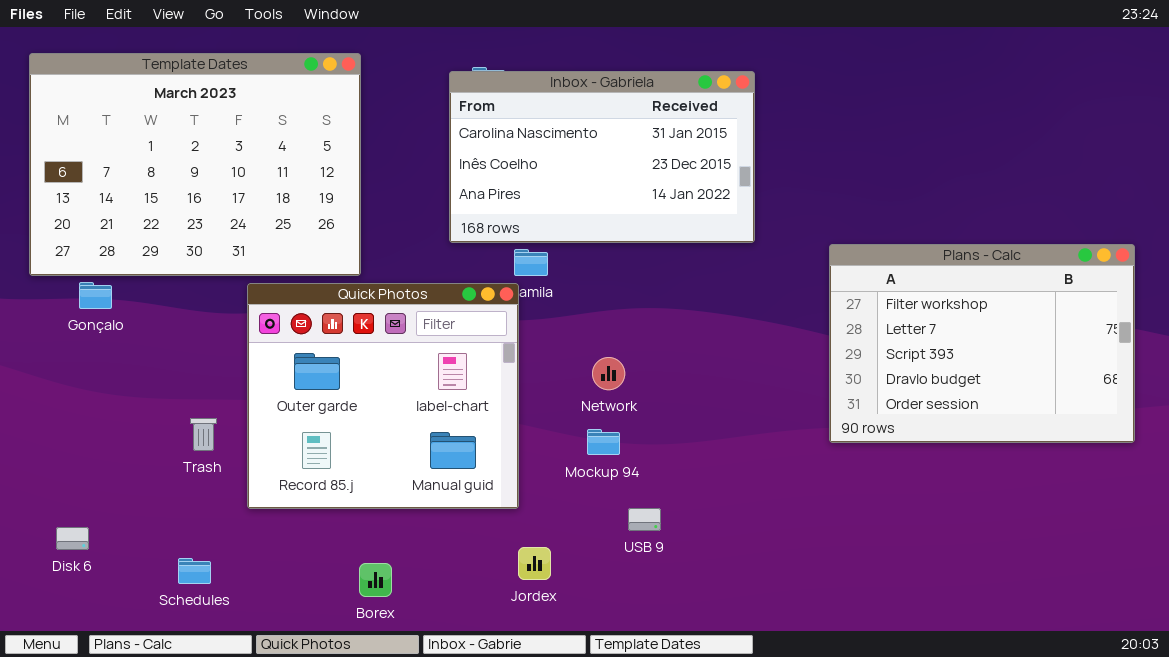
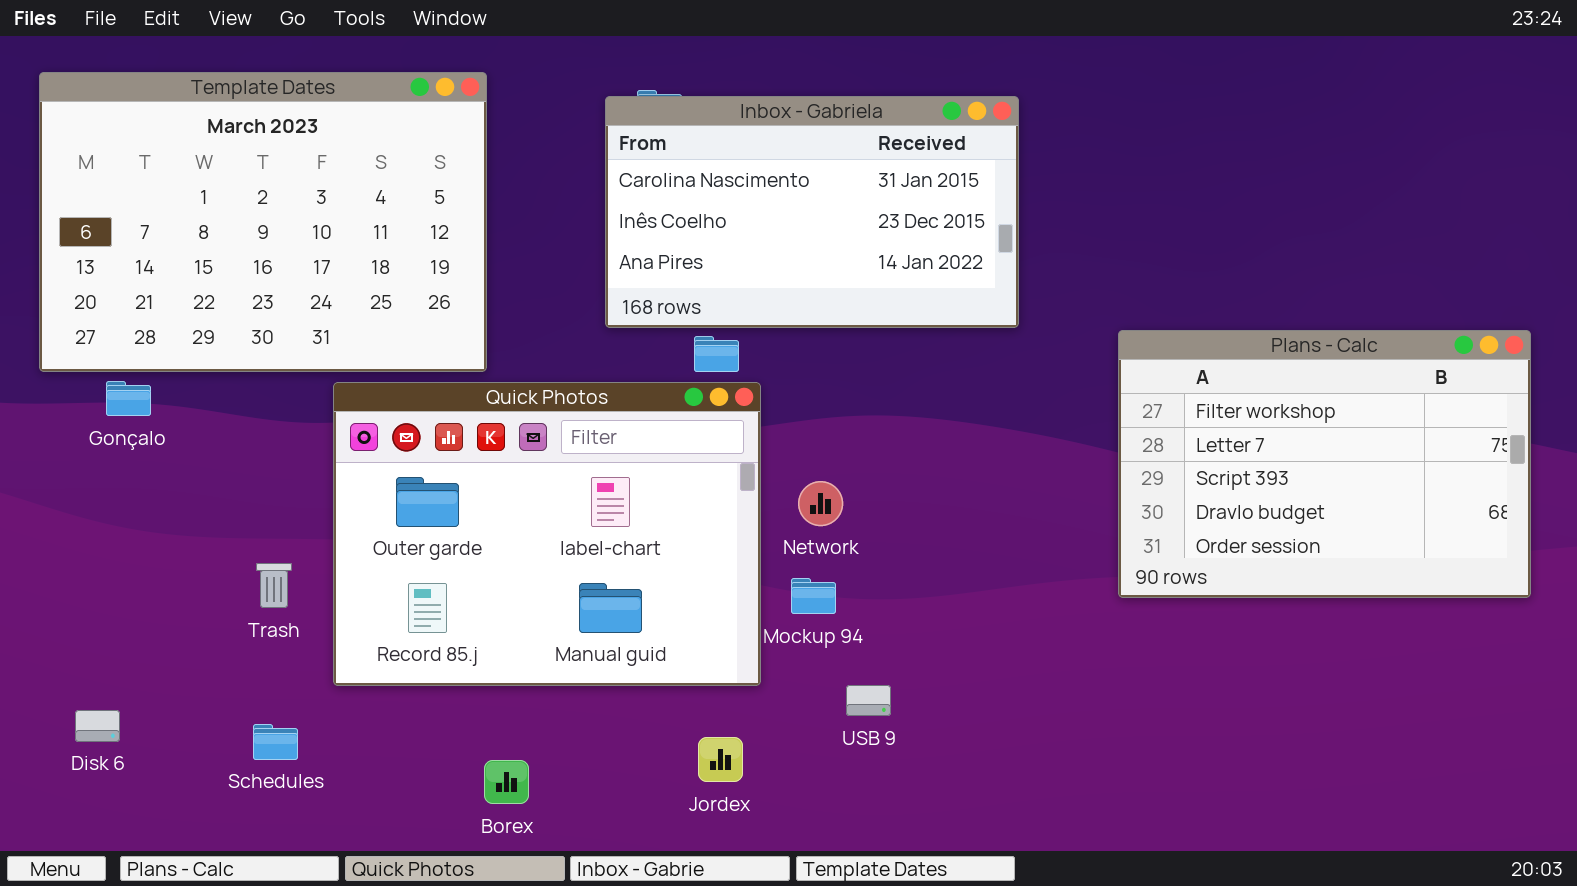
Quick Photos: [247,283,519,509] -> [333,382,761,686], resized
Schedules: [178,558,211,584] -> [253,724,298,760], moved

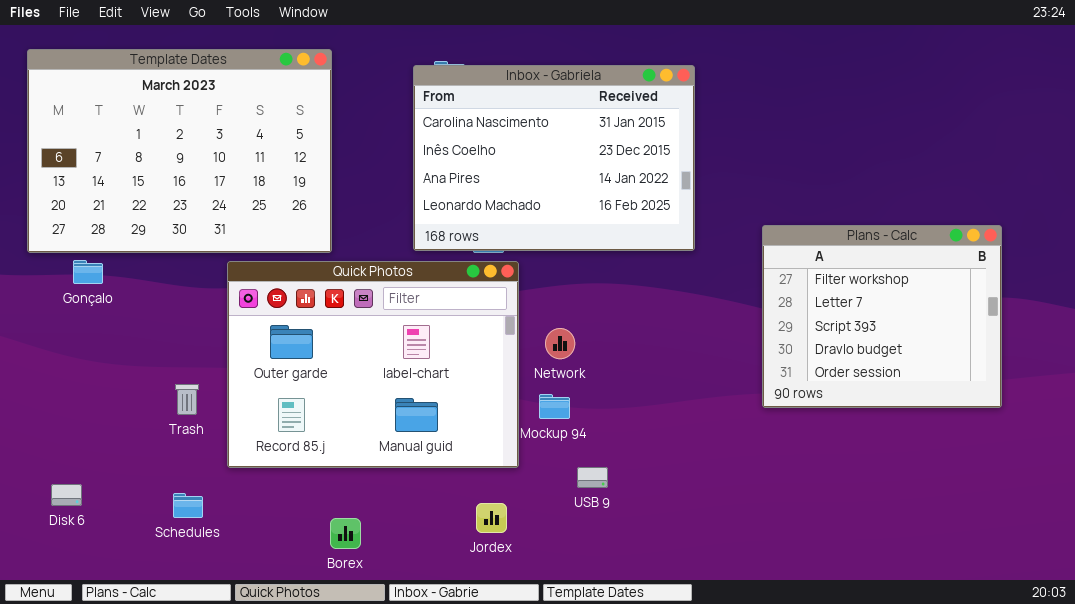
Inbox - Gabriela: [605,96,1019,328] -> [413,65,695,251], resized
Plans - Calc: [1118,330,1531,598] -> [762,225,1002,408], resized

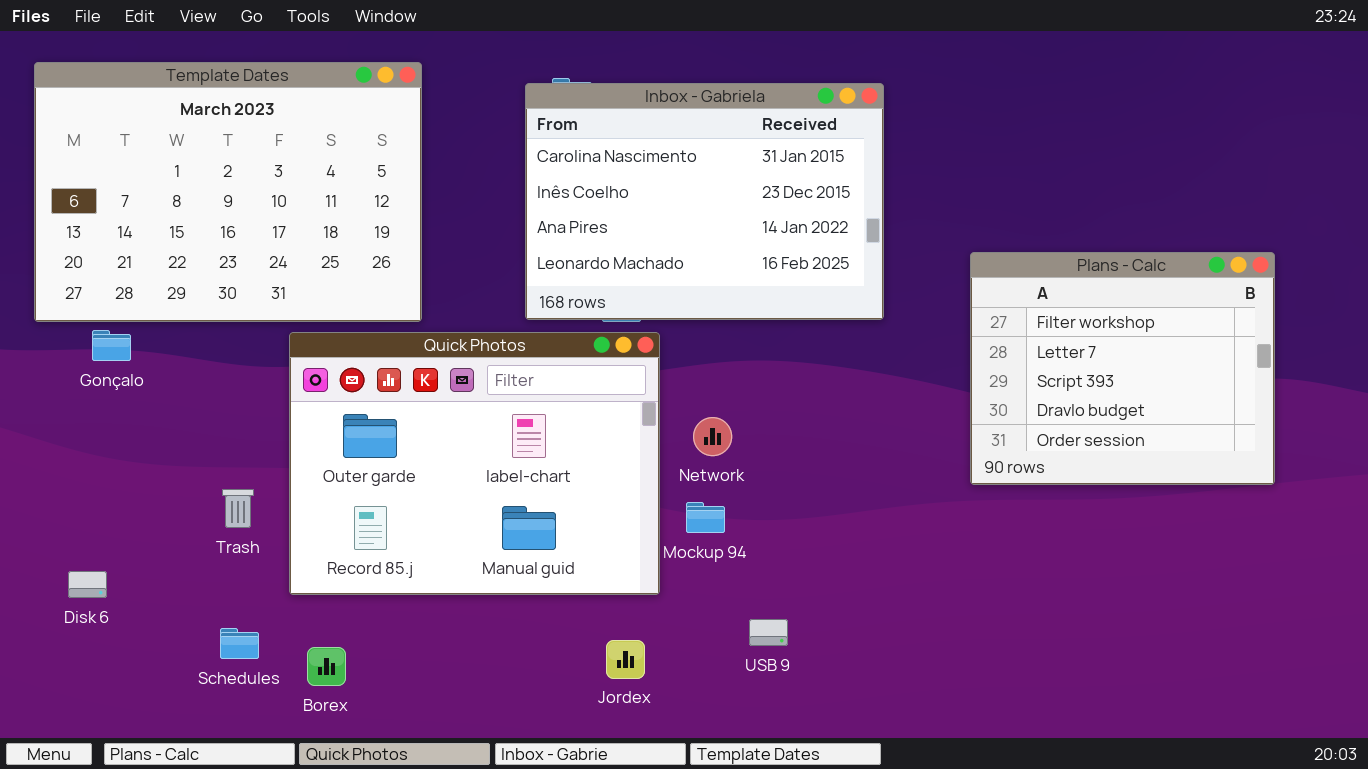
Plans - Calc: [762,225,1002,408] -> [970,252,1275,485], moved
USB 9: [577,467,608,488] -> [749,619,788,646], moved
Disk 6: [51,484,82,506] -> [68,571,107,598], moved
Borex: [330,518,361,549] -> [307,647,346,686], moved

